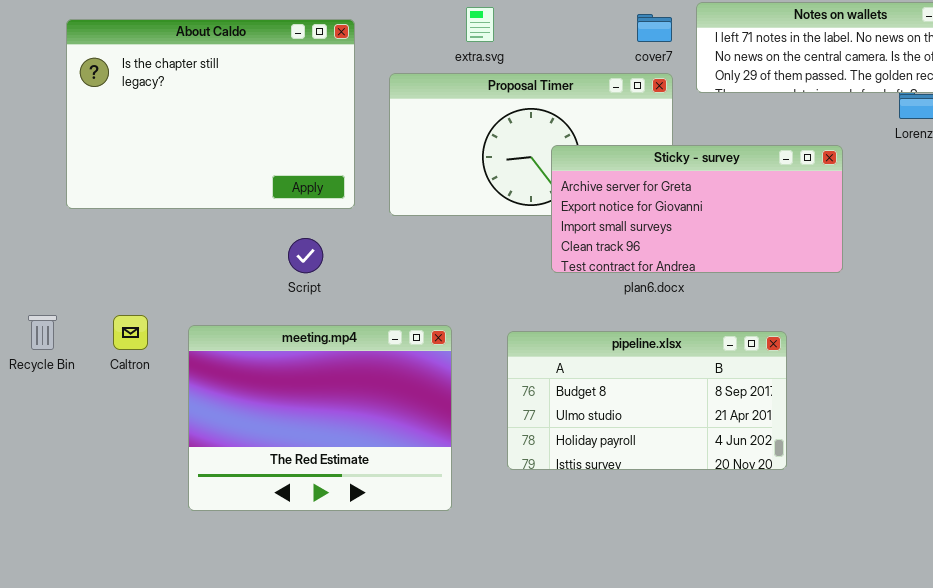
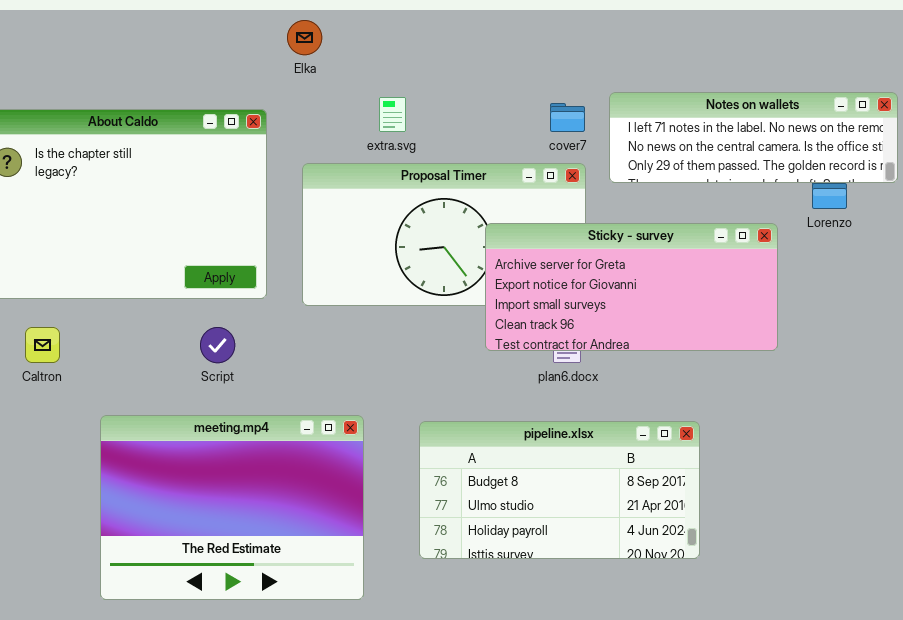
Sticky - survey: [551,145,843,273] -> [485,223,778,351], moved
Caltron: [113,315,148,350] -> [25,327,60,363], moved

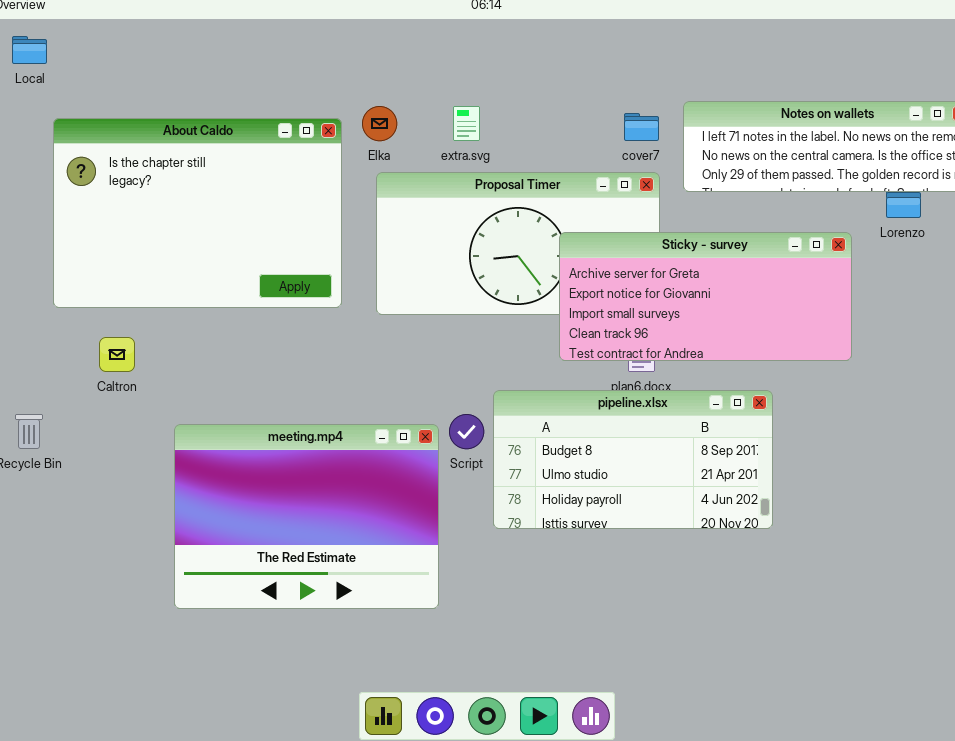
Elka: [287,20,322,55] -> [362,106,397,141], moved
Script: [200,327,235,363] -> [449,414,484,449], moved
pipeline.xlsx: [419,421,700,559] -> [493,390,773,529], moved

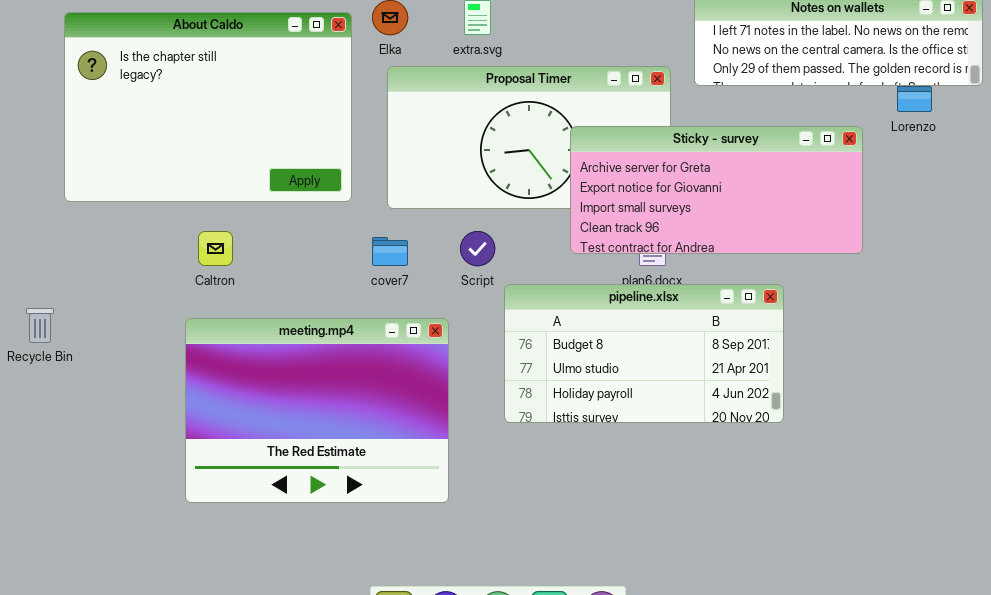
cover7: [624,113,659,141] -> [372,237,408,266], moved
Caltron: [99,337,135,372] -> [198,231,233,266], moved
Script: [449,414,484,449] -> [460,231,495,266], moved

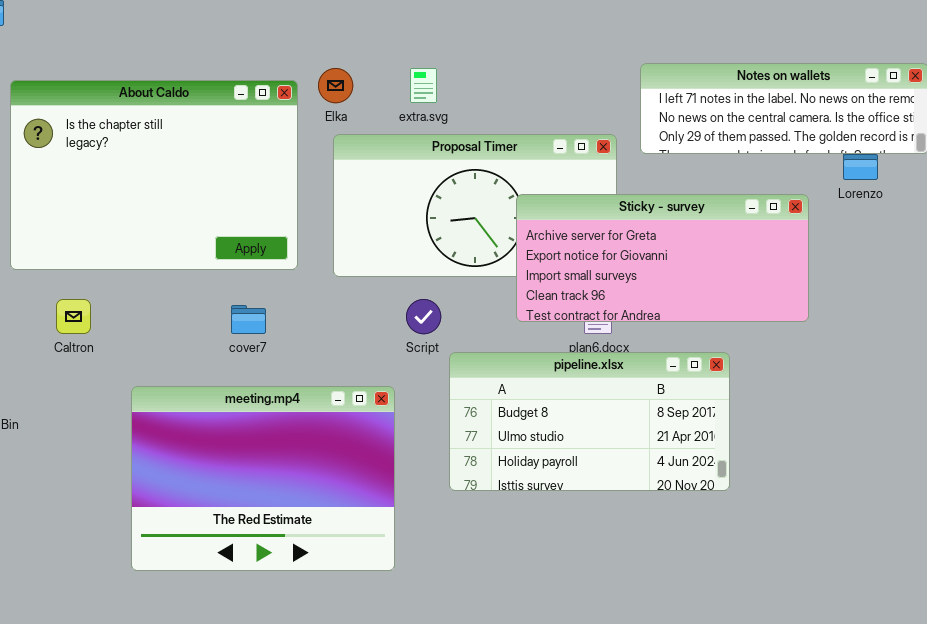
Caltron: [198,231,233,266] -> [56,299,91,334], moved
cover7: [372,237,408,266] -> [231,305,266,334], moved

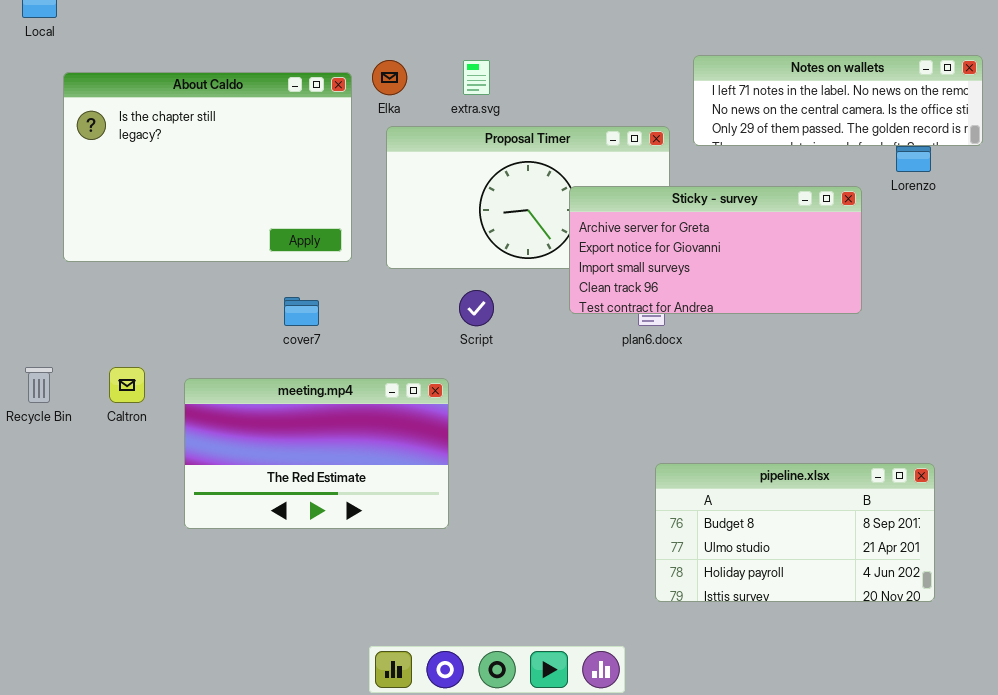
Caltron: [56,299,91,334] -> [109,367,145,403], moved
pipeline.xlsx: [449,352,730,491] -> [655,463,935,602], moved
meeting.mp4: [131,386,395,571] -> [184,378,449,529], resized

